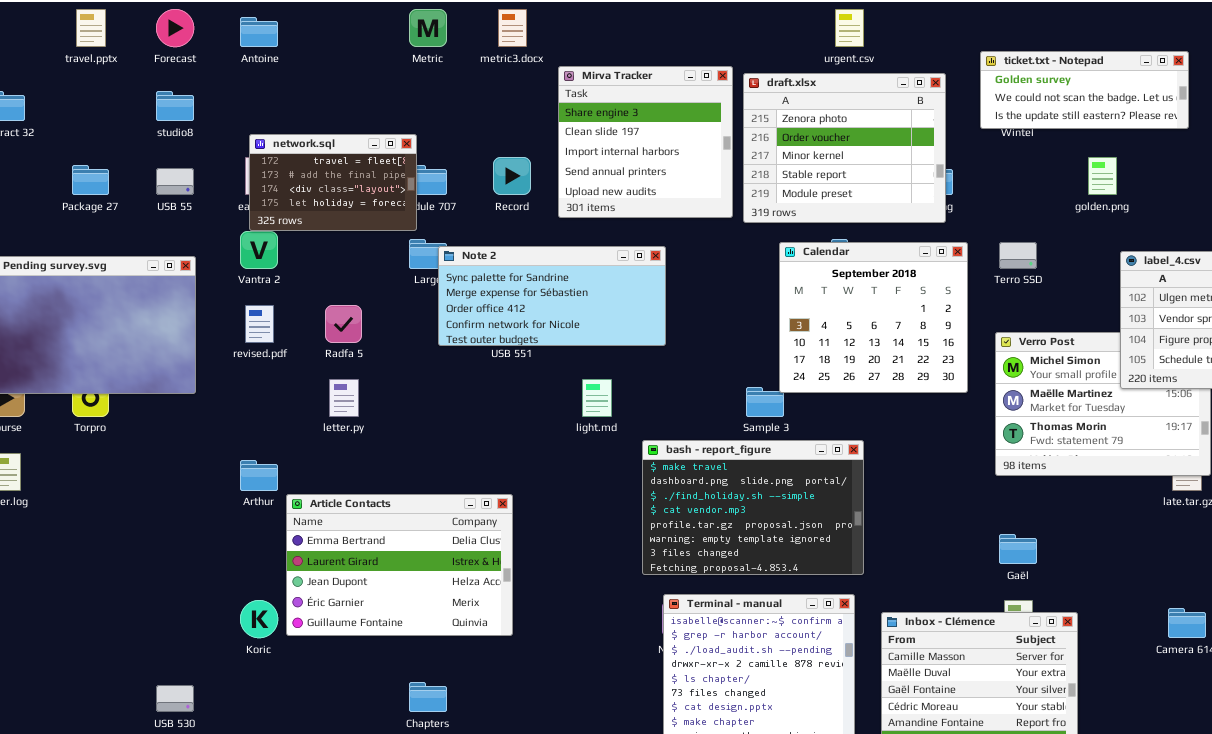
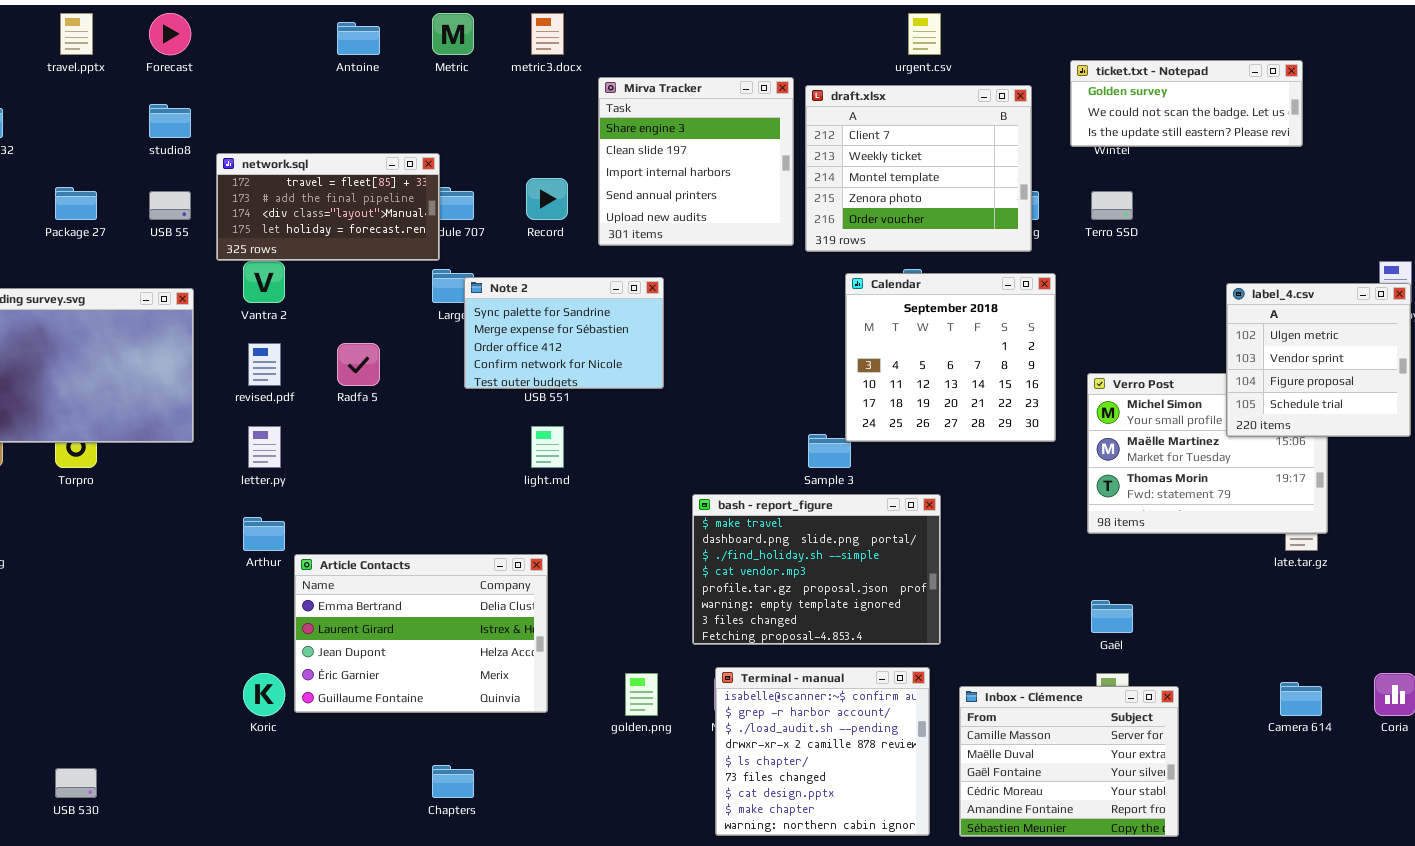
Antoine: [240,17,278,47] -> [337,22,380,55], moved
draft.xlsx: [743,73,946,223] -> [805,85,1032,252], scrolled up 3 rows
network.sql: [249,134,417,231] -> [216,153,440,261], resized
golden.png: [1088,157,1117,195] -> [625,673,658,716], moved
Terro SSD: [999,242,1037,269] -> [1091,191,1133,220], moved
Note 2: [438,246,666,346] -> [464,277,664,389], resized
letter.py: [329,379,359,417] -> [248,426,281,468], moved
light.md: [582,379,612,417] -> [531,426,564,468], moved
USB 530: [156,685,194,712] -> [55,768,97,798], moved

